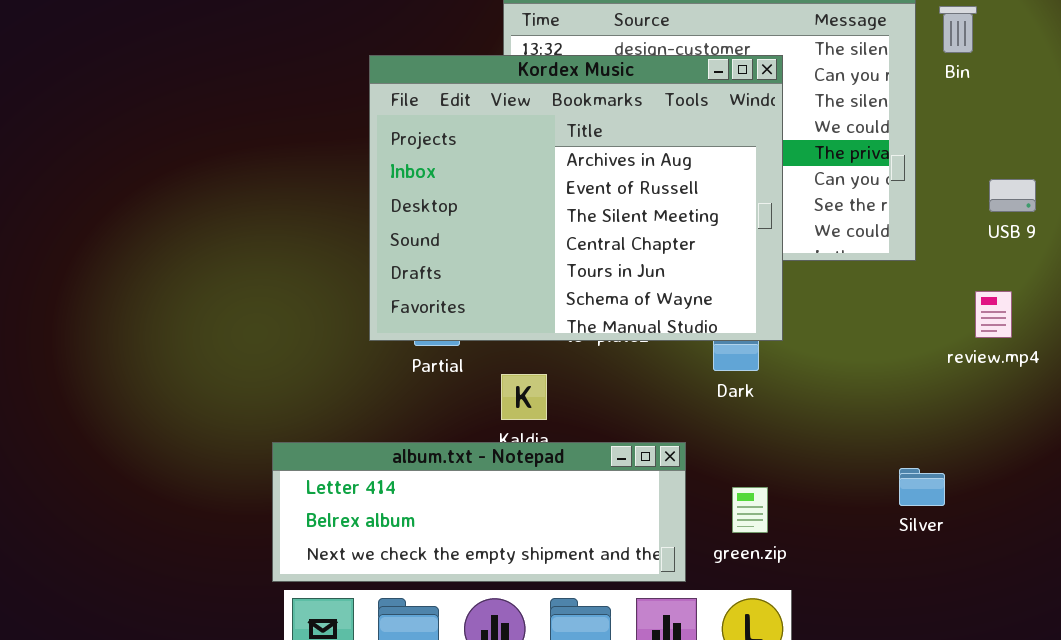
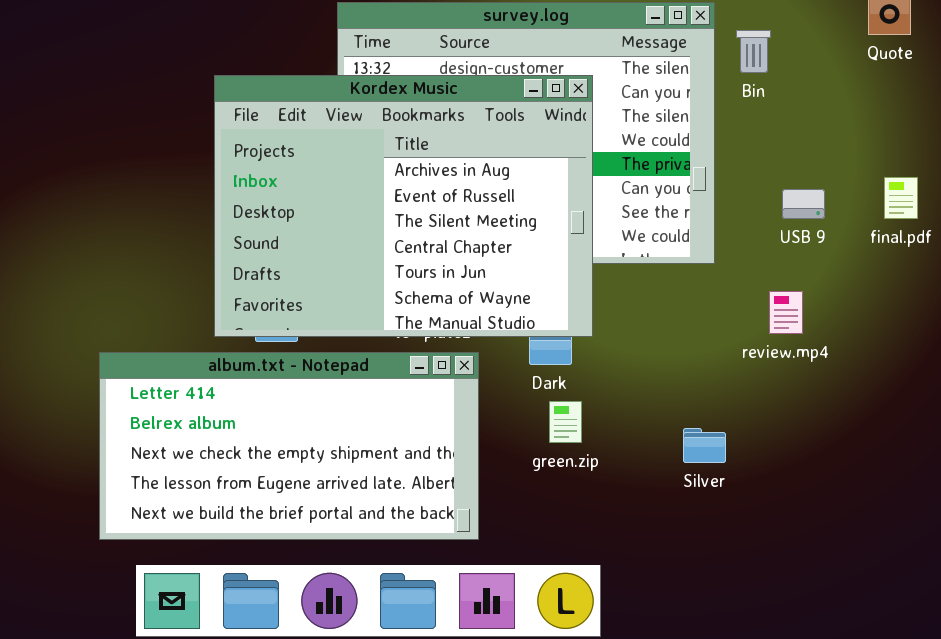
album.txt - Notepad: [272,442,686,582] -> [99,352,479,540], moved, resized
Silver: [899,468,945,506] -> [683,428,726,463], moved
green.zip: [732,487,768,533] -> [549,401,582,443], moved

